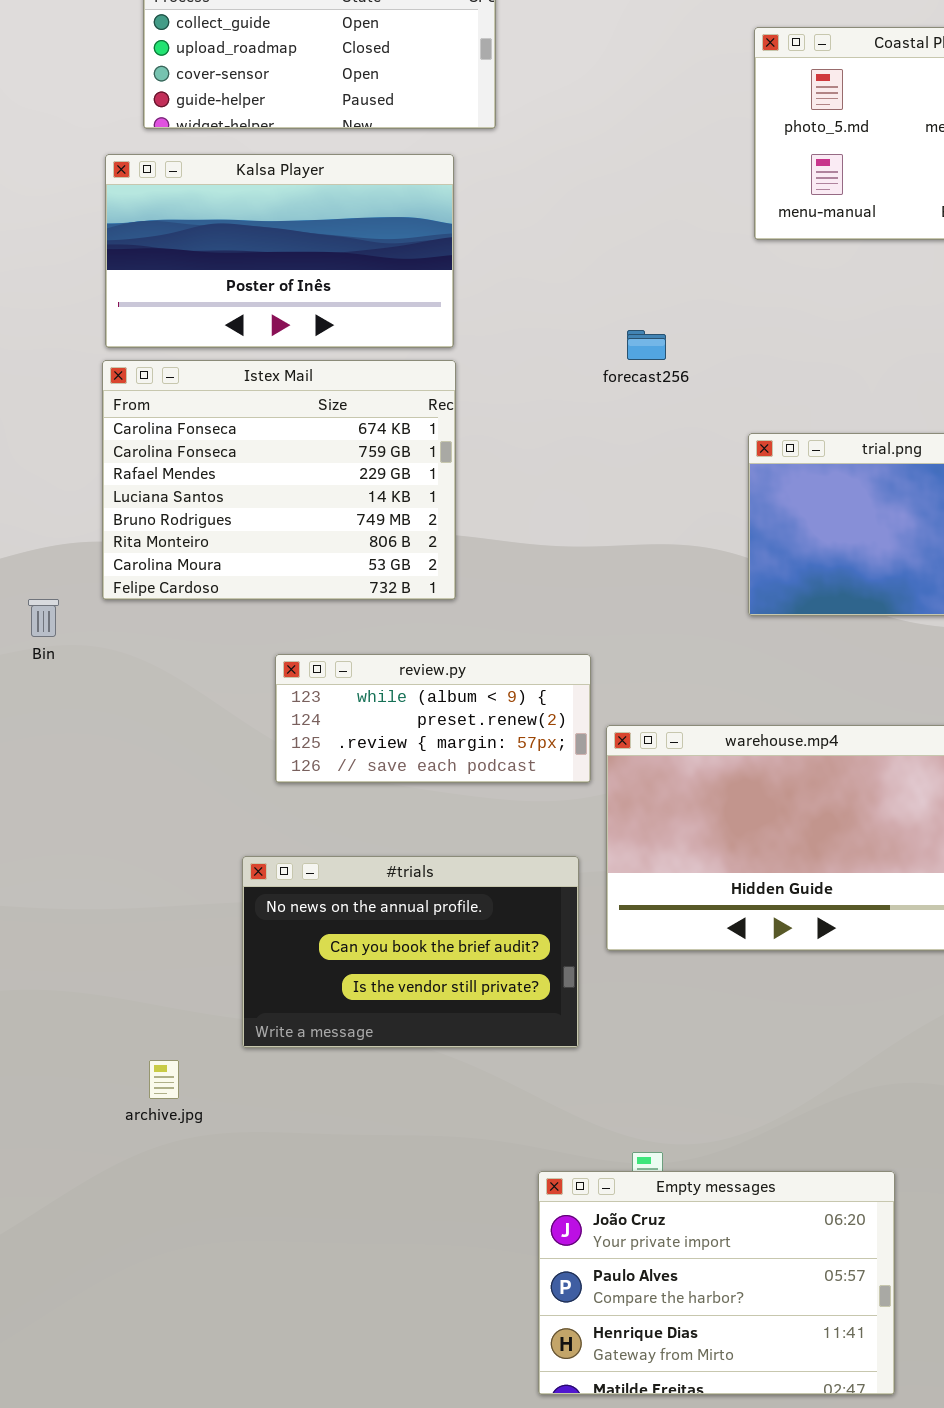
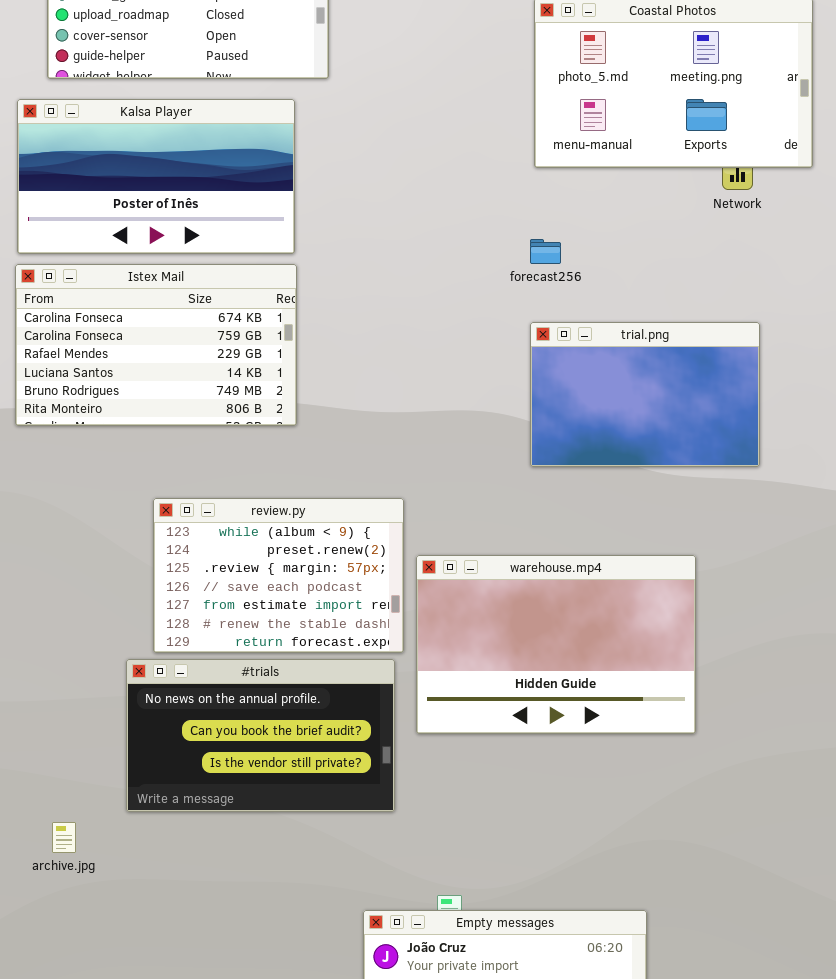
forecast256: [627,330,666,360] -> [530,239,561,264], moved
Istex Mail: [102,360,456,600] -> [15,264,297,426], resized
review.py: [275,654,591,783] -> [153,498,404,653], resized

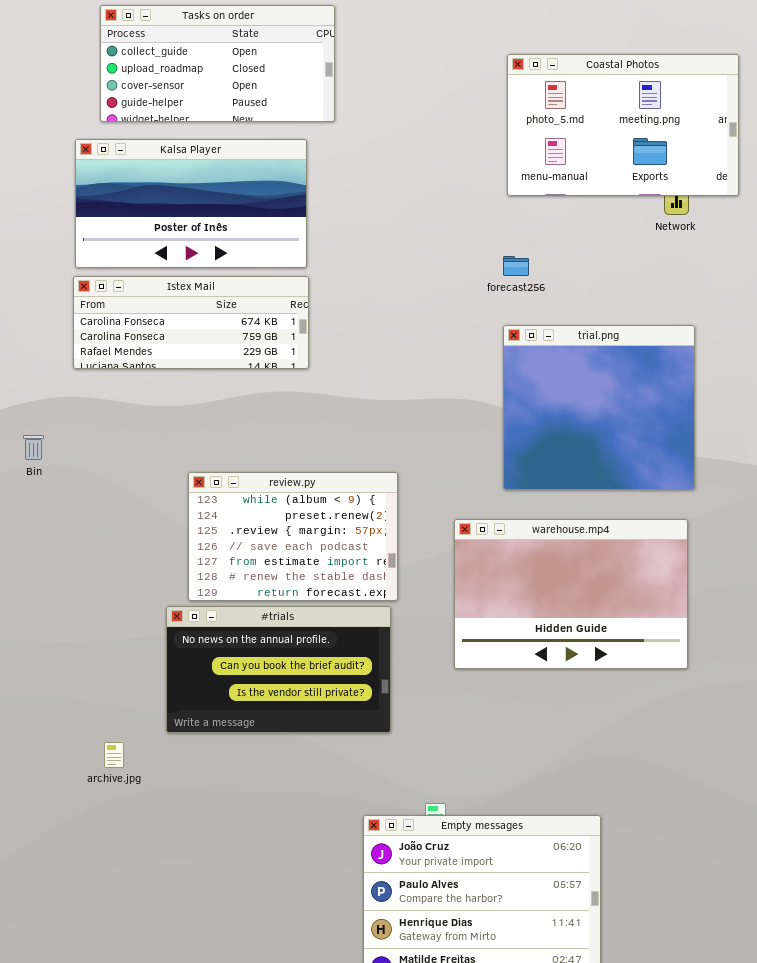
Istex Mail: [15,264,297,426] -> [73,276,309,369], resized
trial.png: [530,322,760,467] -> [503,325,695,490], resized
warehouse.mp4: [416,555,696,734] -> [454,519,688,669], moved

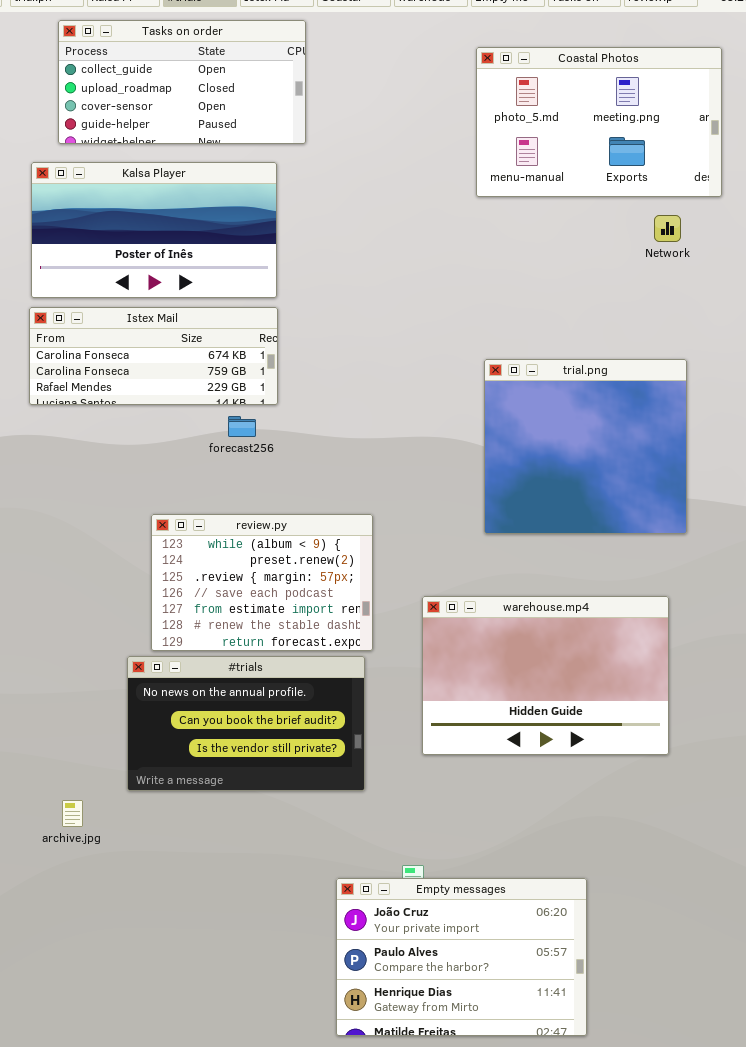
Coastal Photos: [507,54,739,196] -> [476,47,722,197], moved
forecast256: [503,256,529,276] -> [228,416,256,437], moved
warehouse.mp4: [454,519,688,669] -> [422,596,669,755], moved

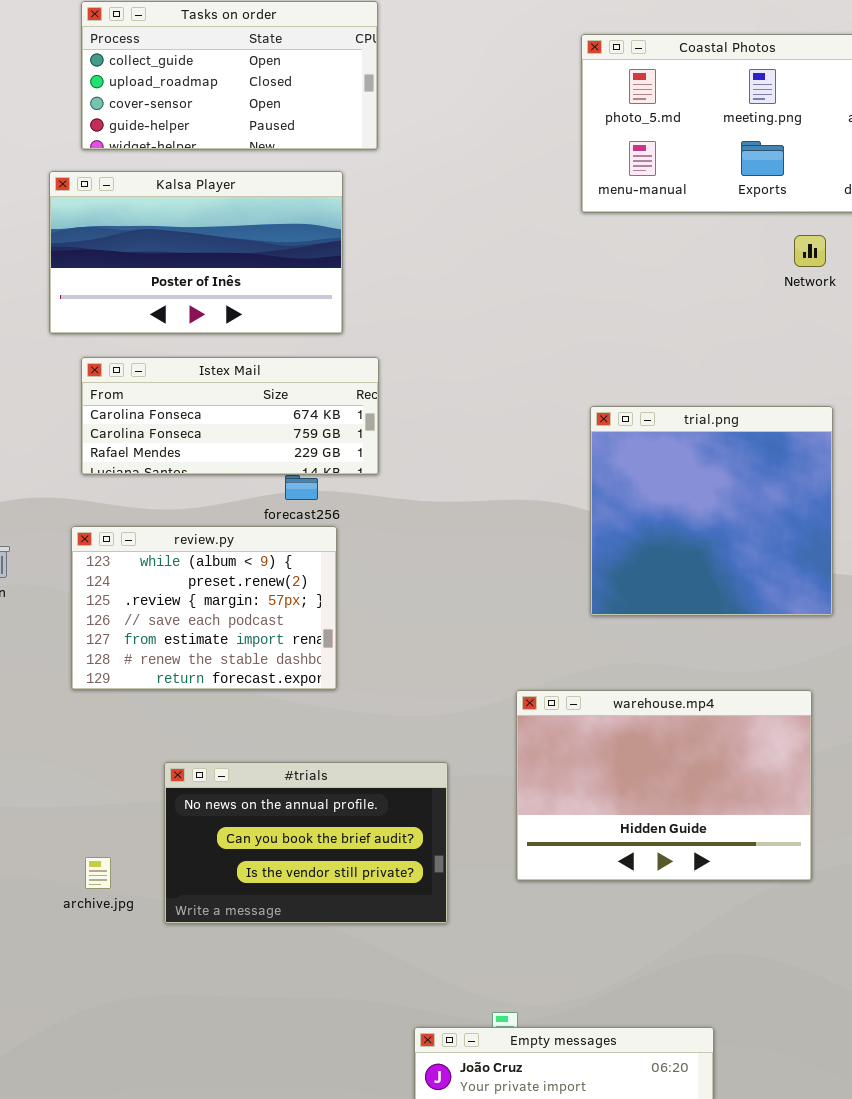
Istex Mail: [29,307,278,405] -> [81,357,379,475], moved
review.py: [151,514,373,651] -> [71,526,337,690], moved
archive.jpg: [62,800,83,827] -> [85,857,111,889], moved

